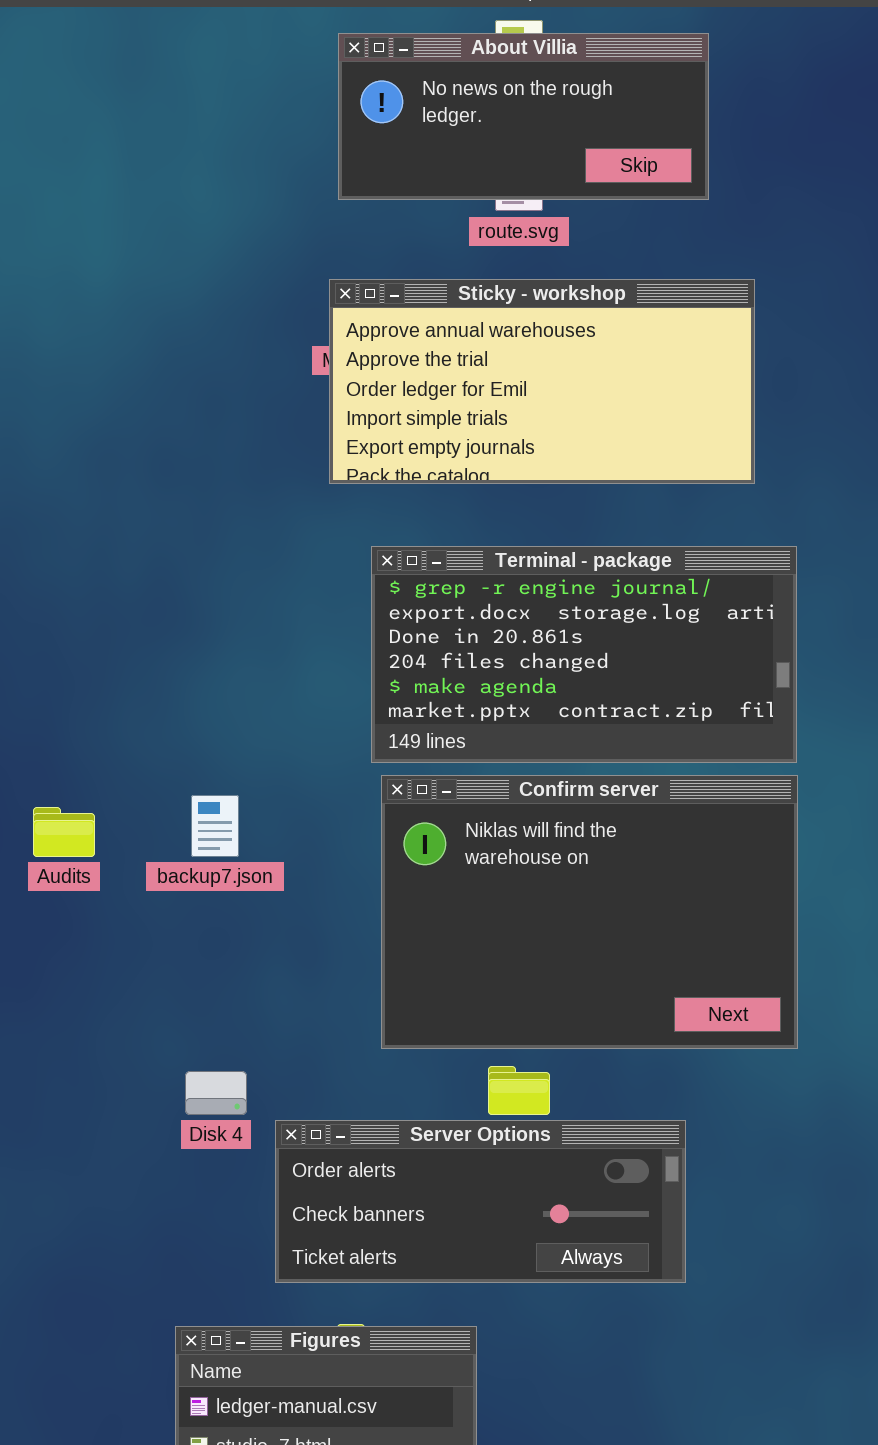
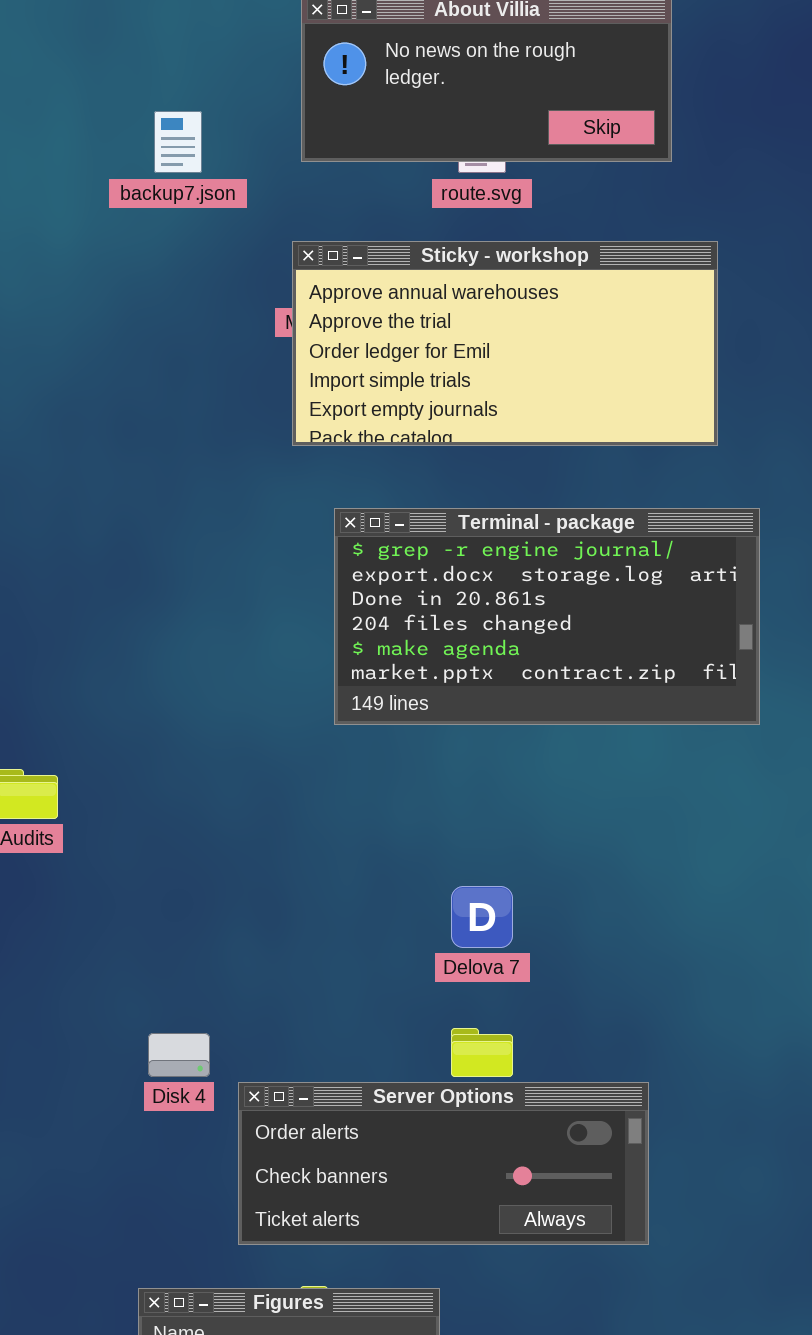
Confirm server: [381,775,798,1049] -> none, closed
backup7.json: [191,795,239,857] -> [154,111,202,173], moved

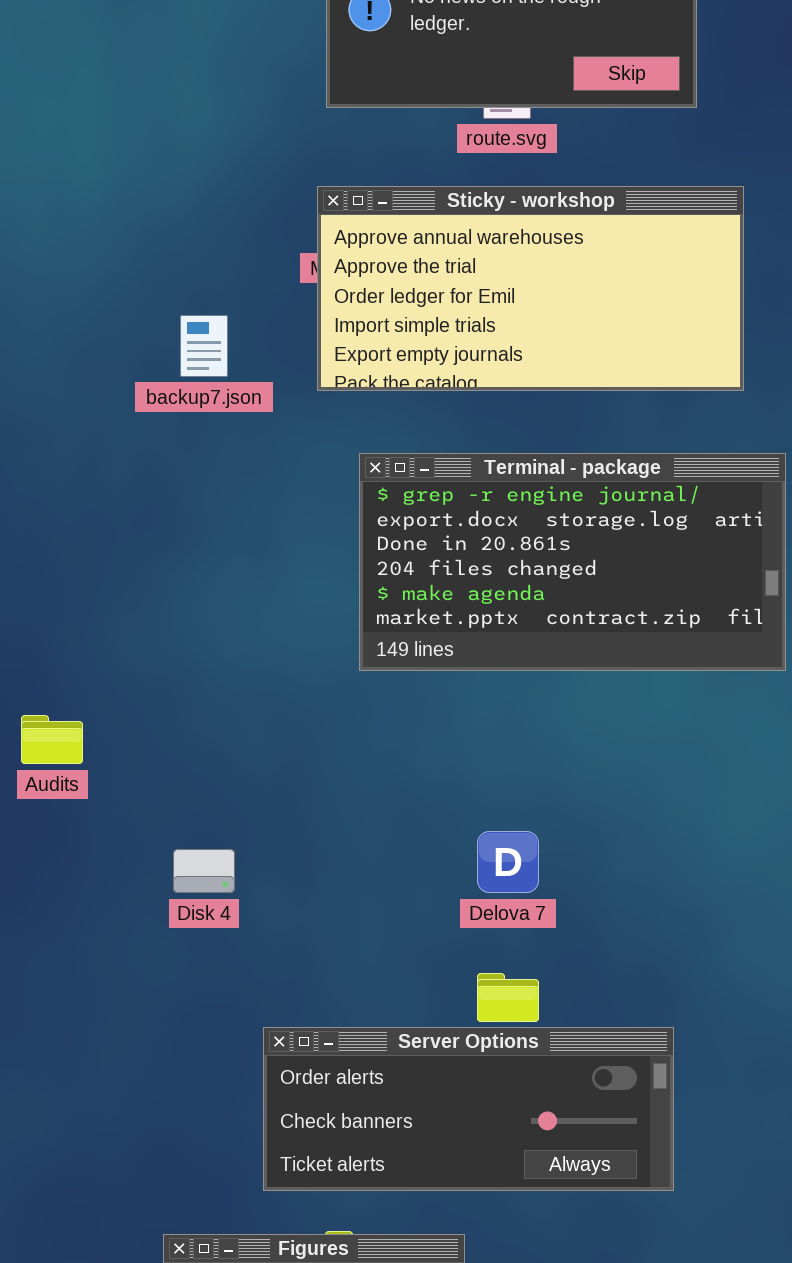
backup7.json: [154,111,202,173] -> [180,315,228,377], moved
Disk 4: [148,1033,210,1077] -> [173,849,235,893], moved

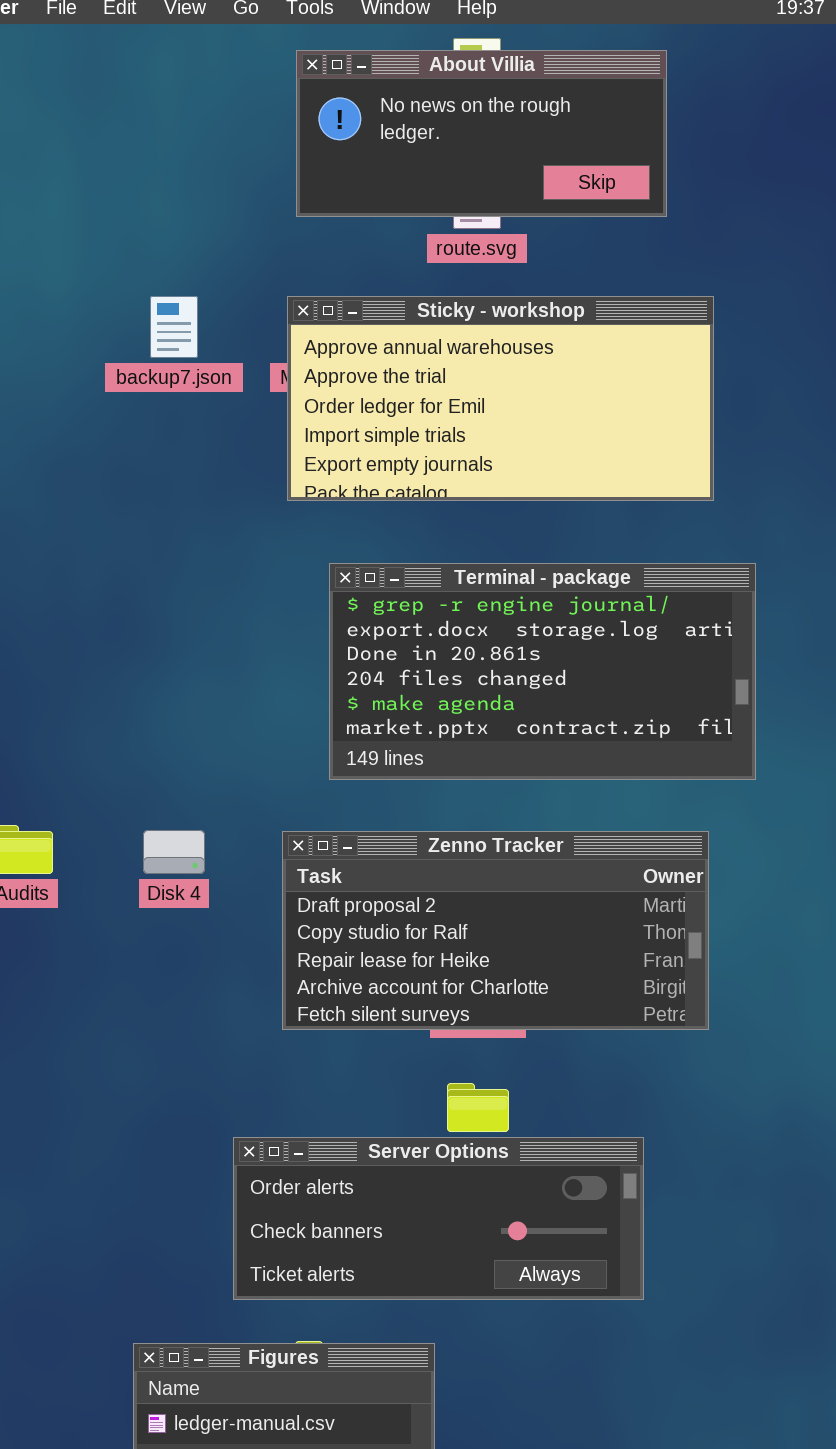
backup7.json: [180,315,228,377] -> [150,296,198,358], moved
Zenno Tracker: none -> [282,831,709,1030], opened
Disk 4: [173,849,235,893] -> [143,830,205,874], moved

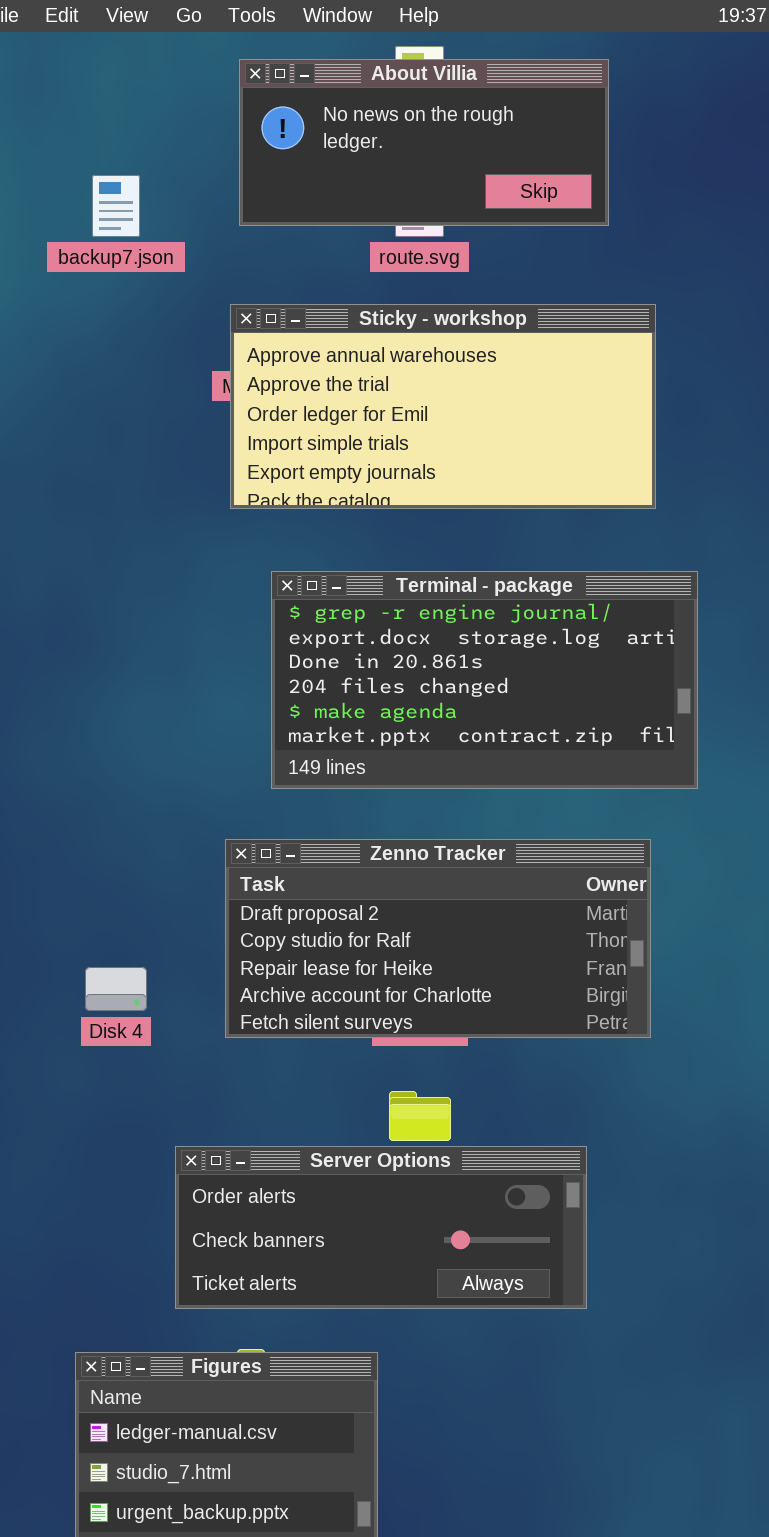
backup7.json: [150,296,198,358] -> [92,175,140,237], moved
Disk 4: [143,830,205,874] -> [85,967,147,1011], moved

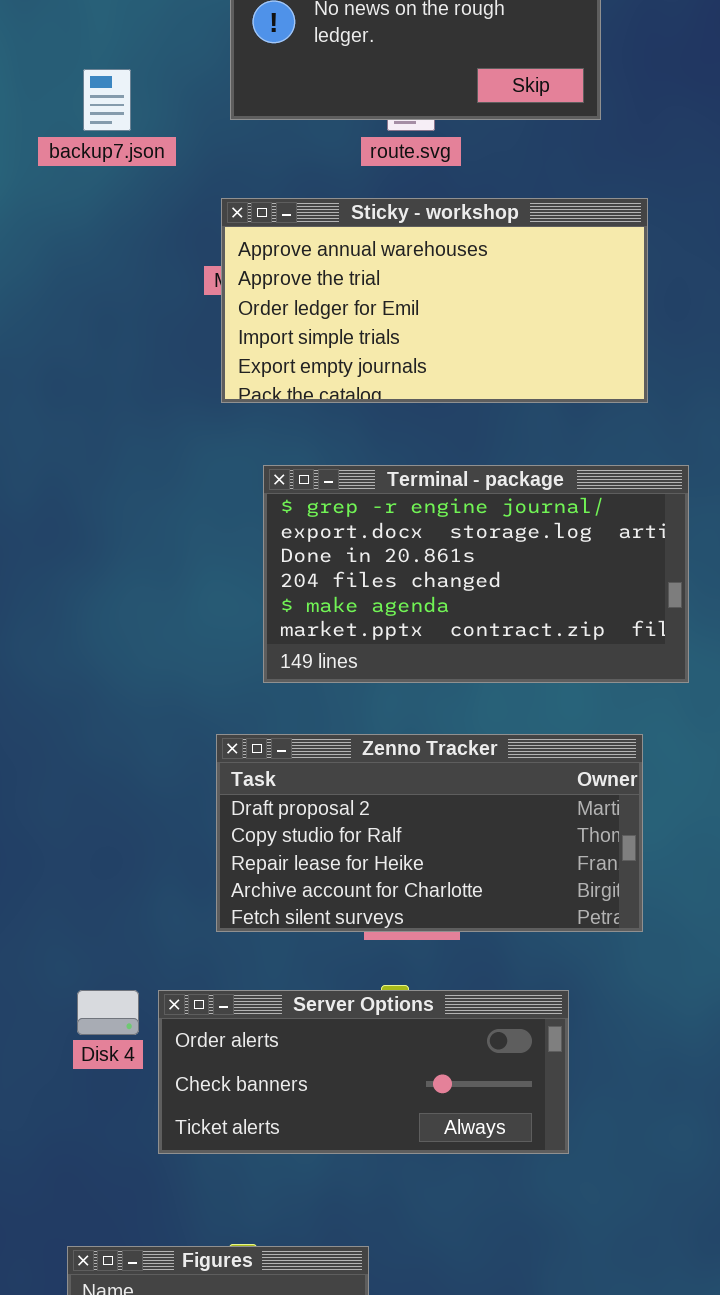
Disk 4: [85,967,147,1011] -> [77,990,139,1035], moved
Server Options: [175,1146,587,1309] -> [158,990,569,1154], moved

